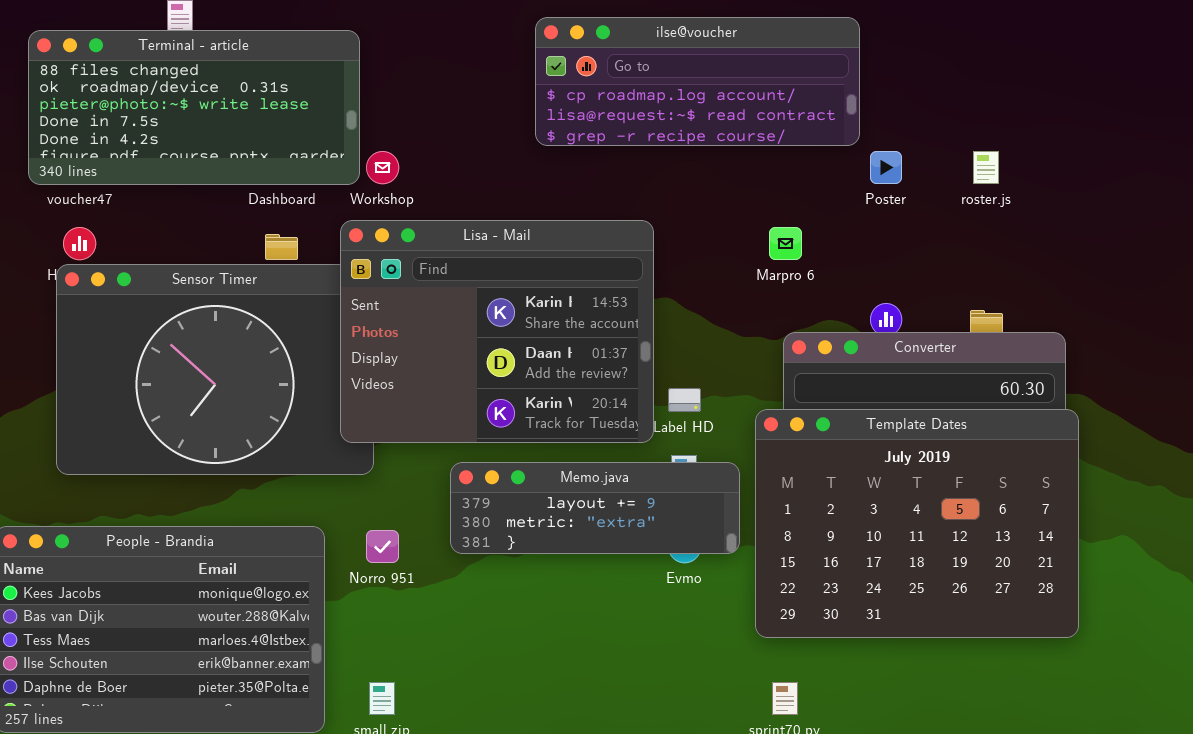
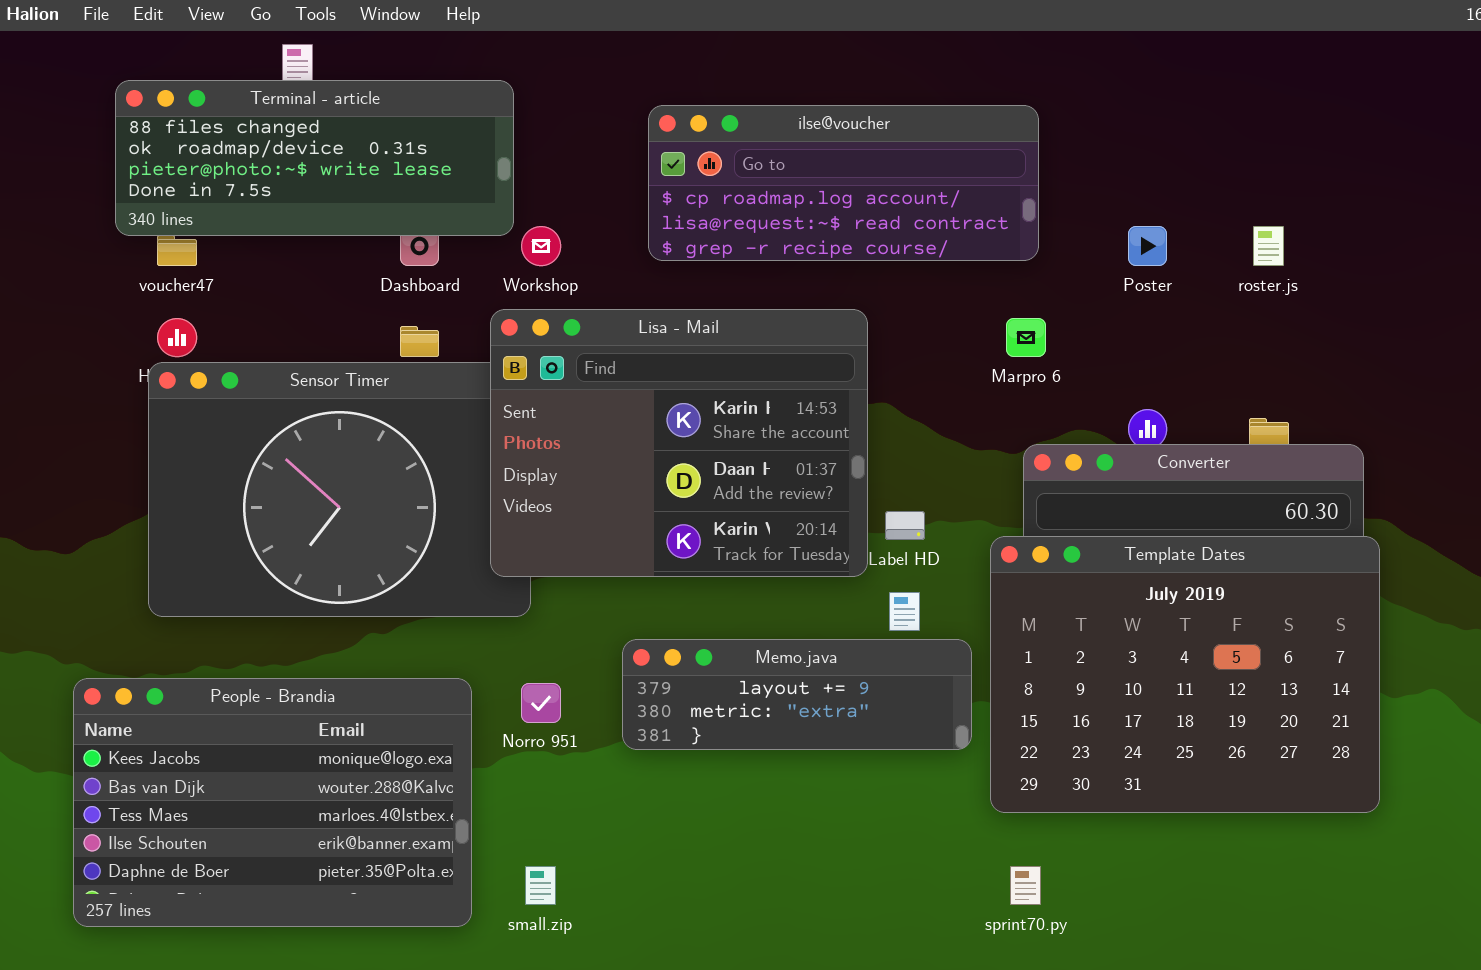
ilse@voucher: [535,17,860,146] -> [648,105,1039,261], moved
Terminal - article: [28,30,360,185] -> [115,80,514,236], resized
Memo.java: [450,462,740,554] -> [622,639,972,750], moved

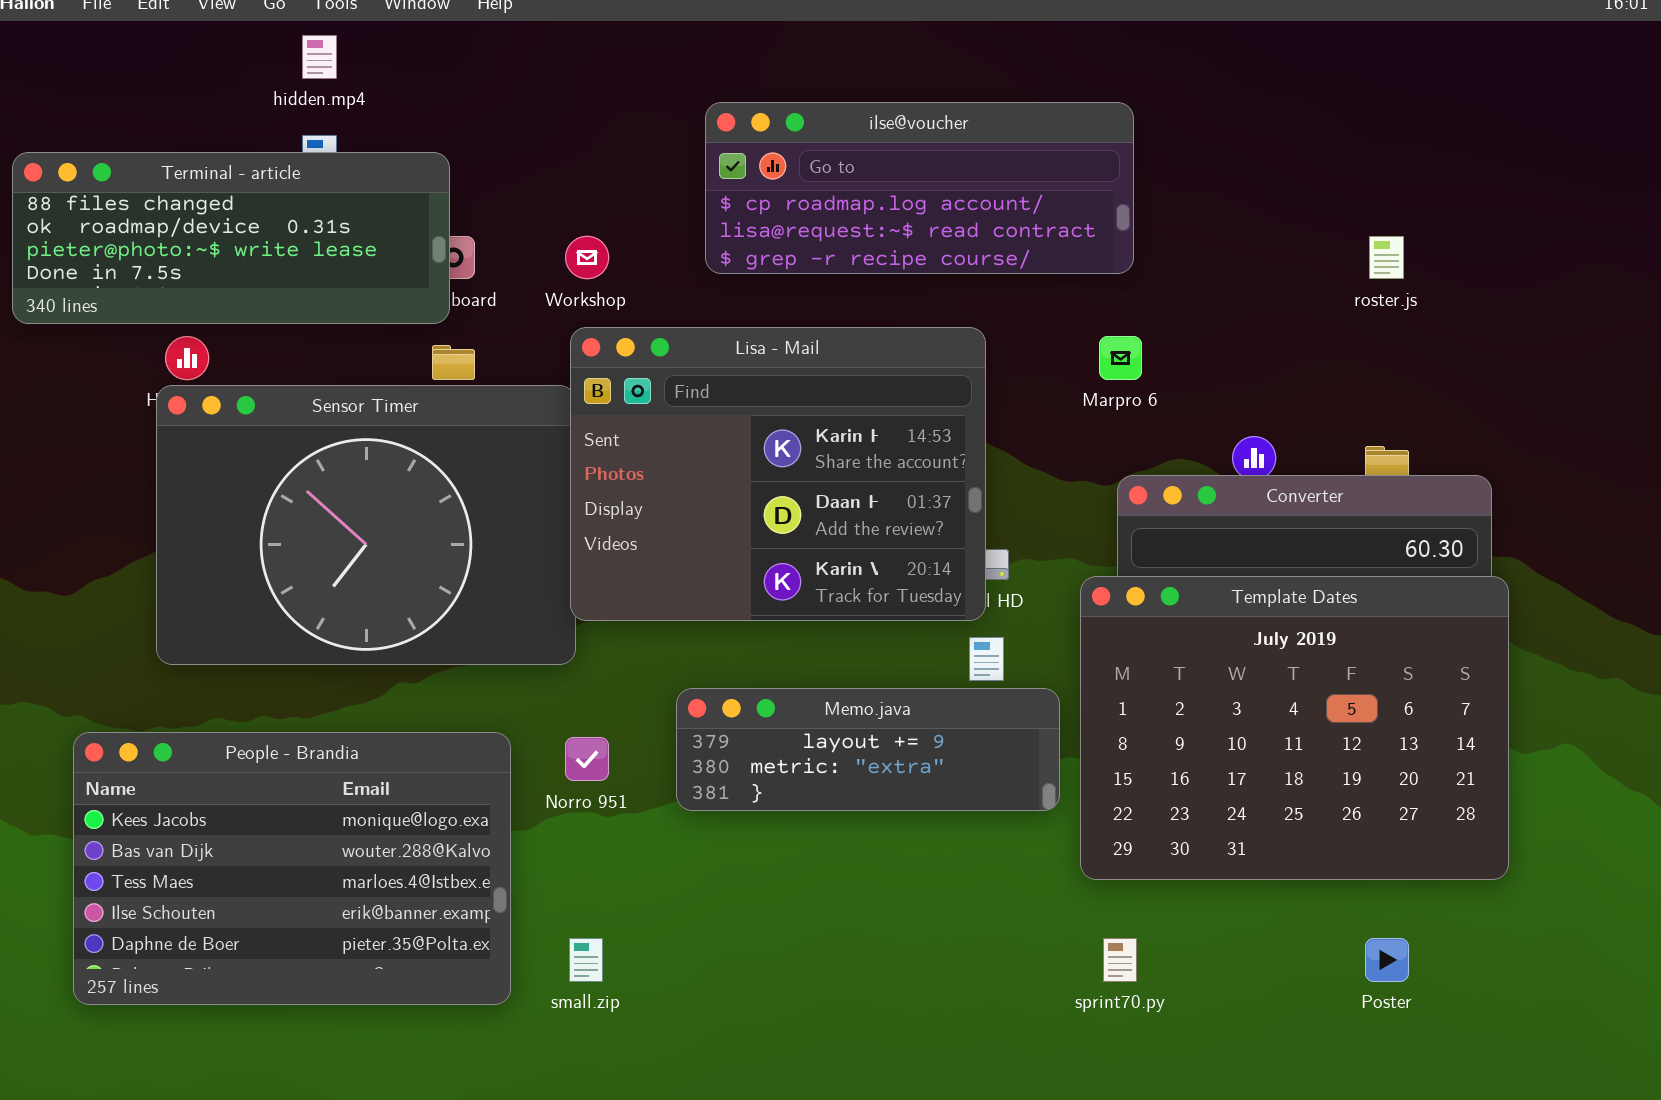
Terminal - article: [115,80,514,236] -> [12,152,450,324], moved
Poster: [1128,226,1167,266] -> [1365,938,1409,982], moved
Lisa - Mail: [490,309,868,577] -> [570,327,986,621], moved

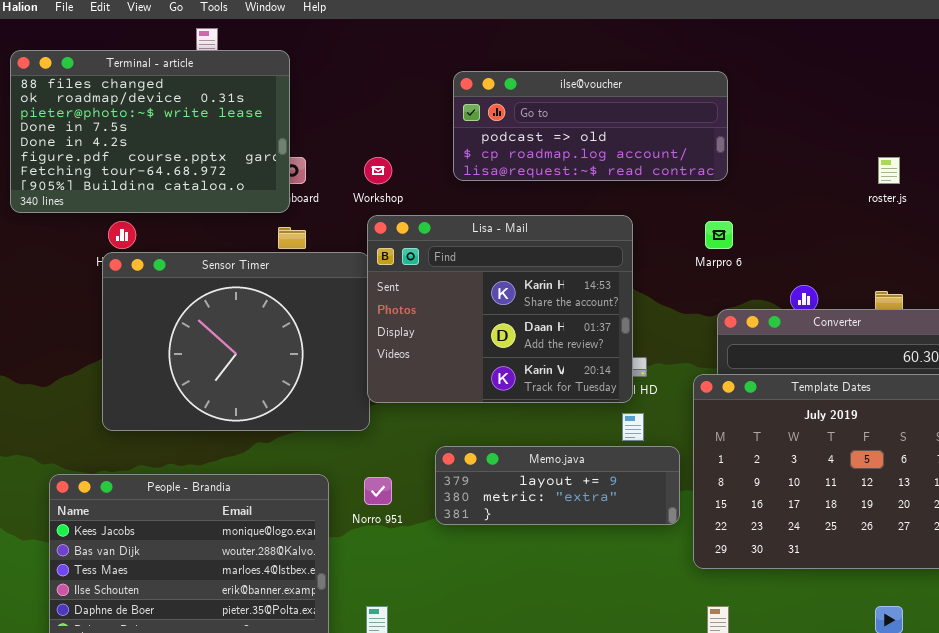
ilse@voucher: [705,102,1134,274] -> [453,71,728,181], scrolled up 1 row
Terminal - article: [12,152,450,324] -> [10,50,290,213], resized

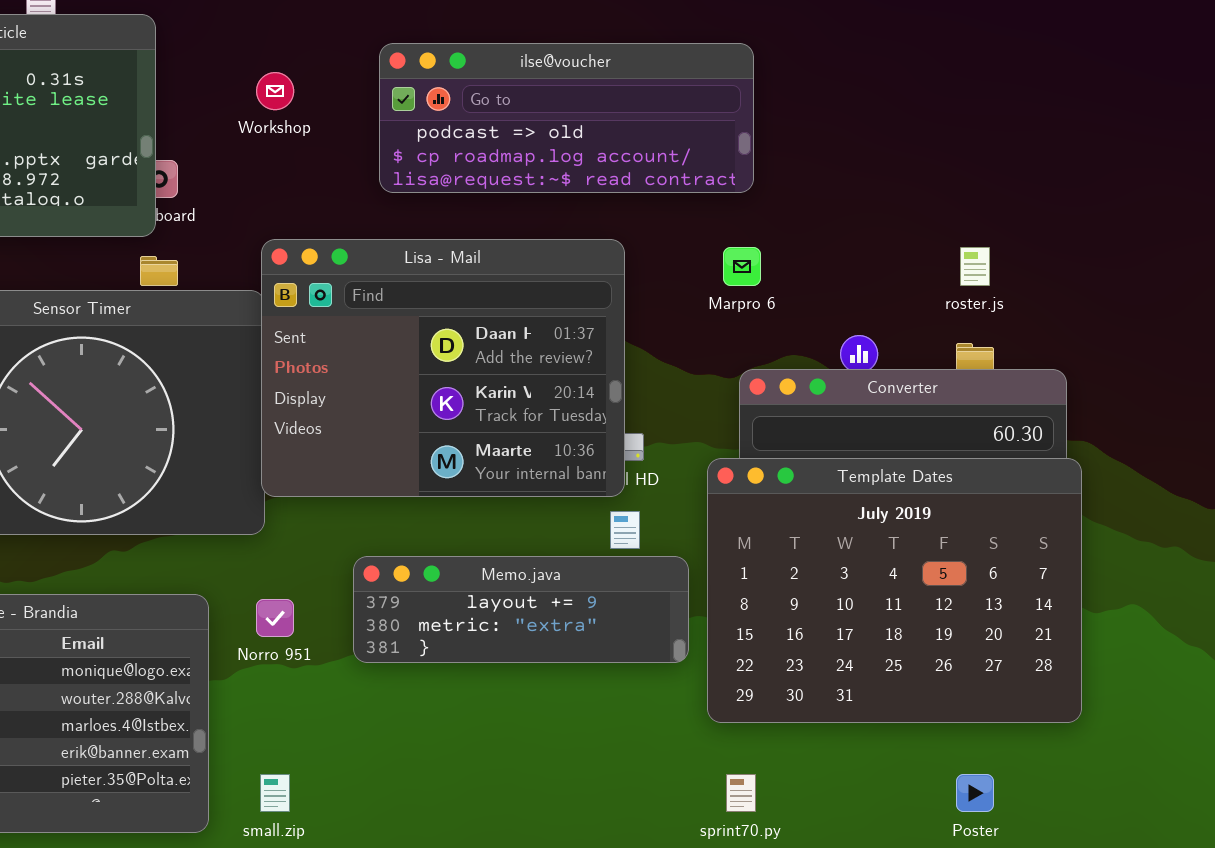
Workshop: [364,157,392,184] -> [256,72,294,110], moved
roster.js: [878,157,900,184] -> [960,247,990,286], moved
Lisa - Mail: [367,215,633,403] -> [261,239,625,497], scrolled down 1 row

